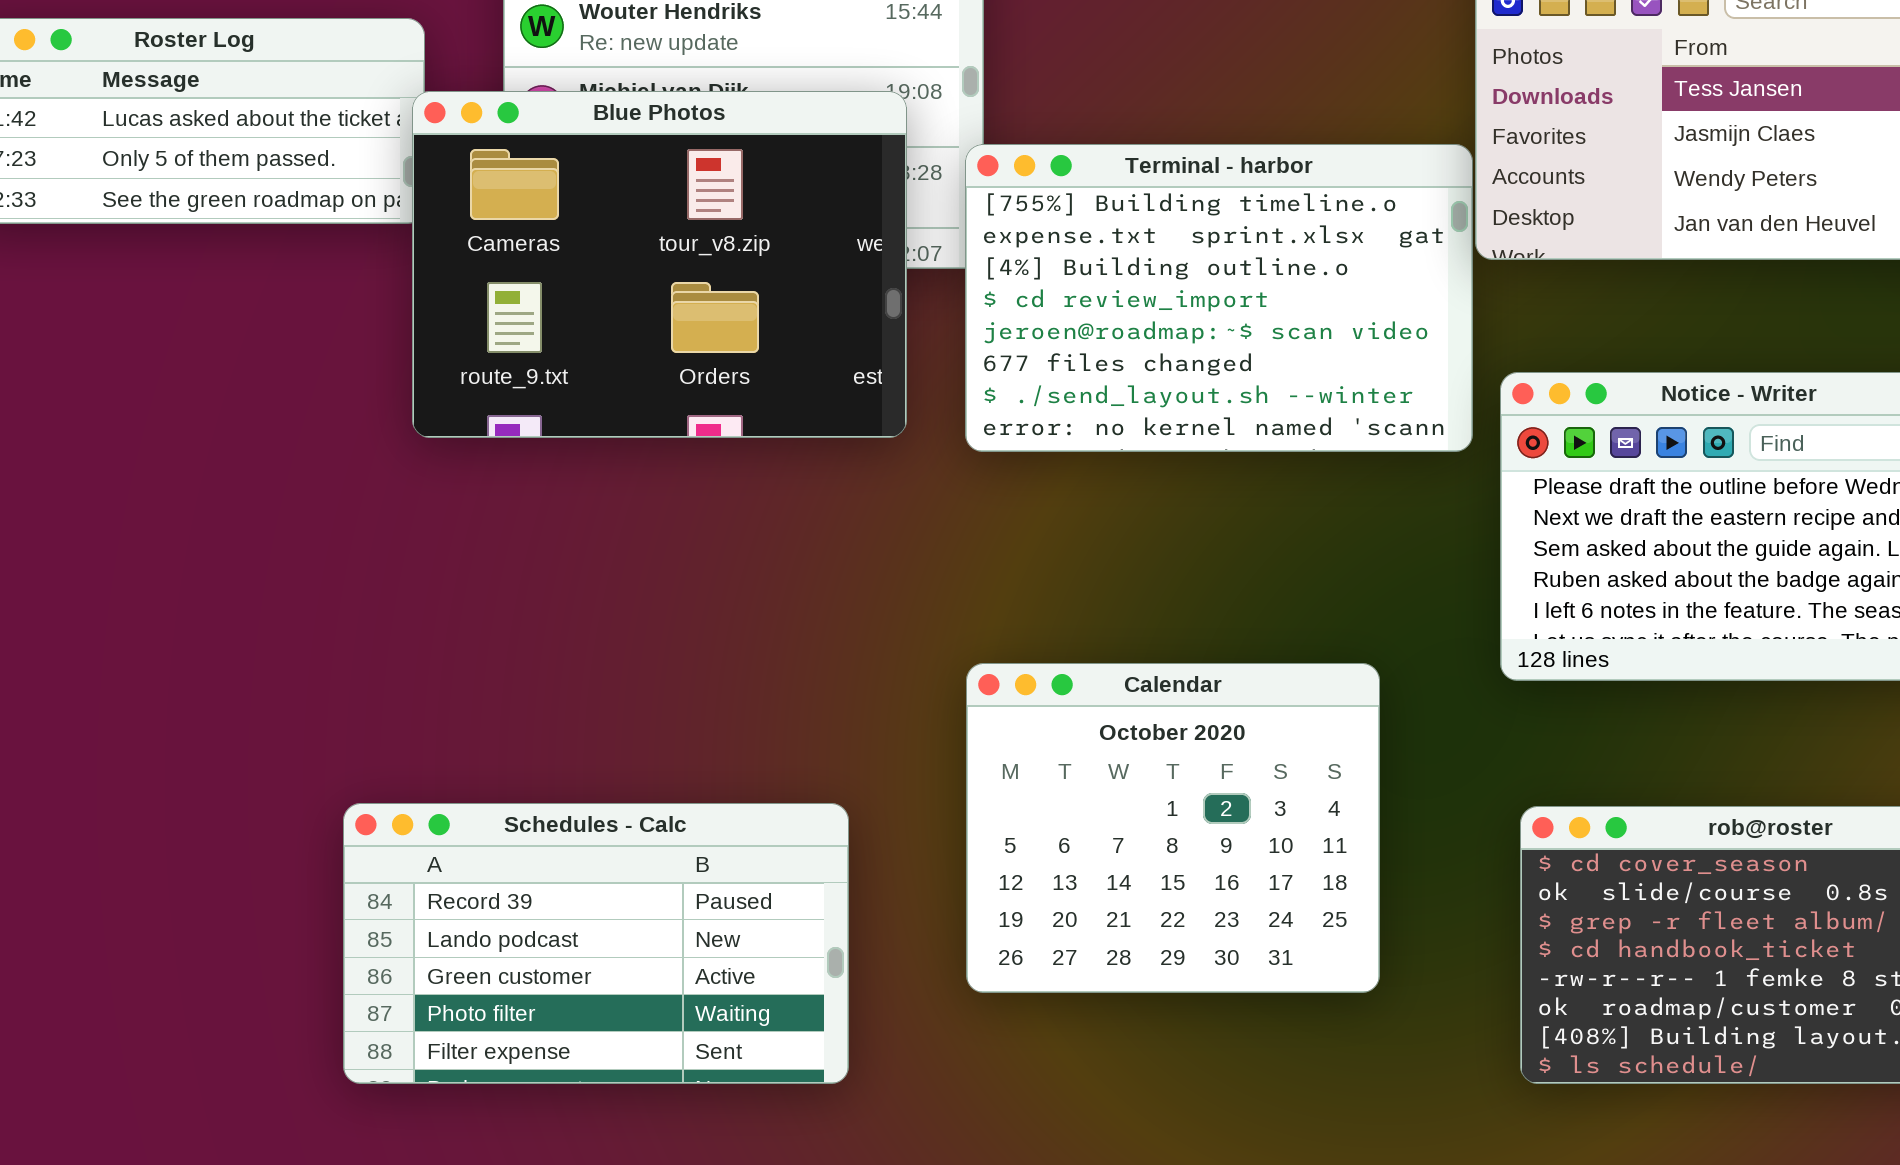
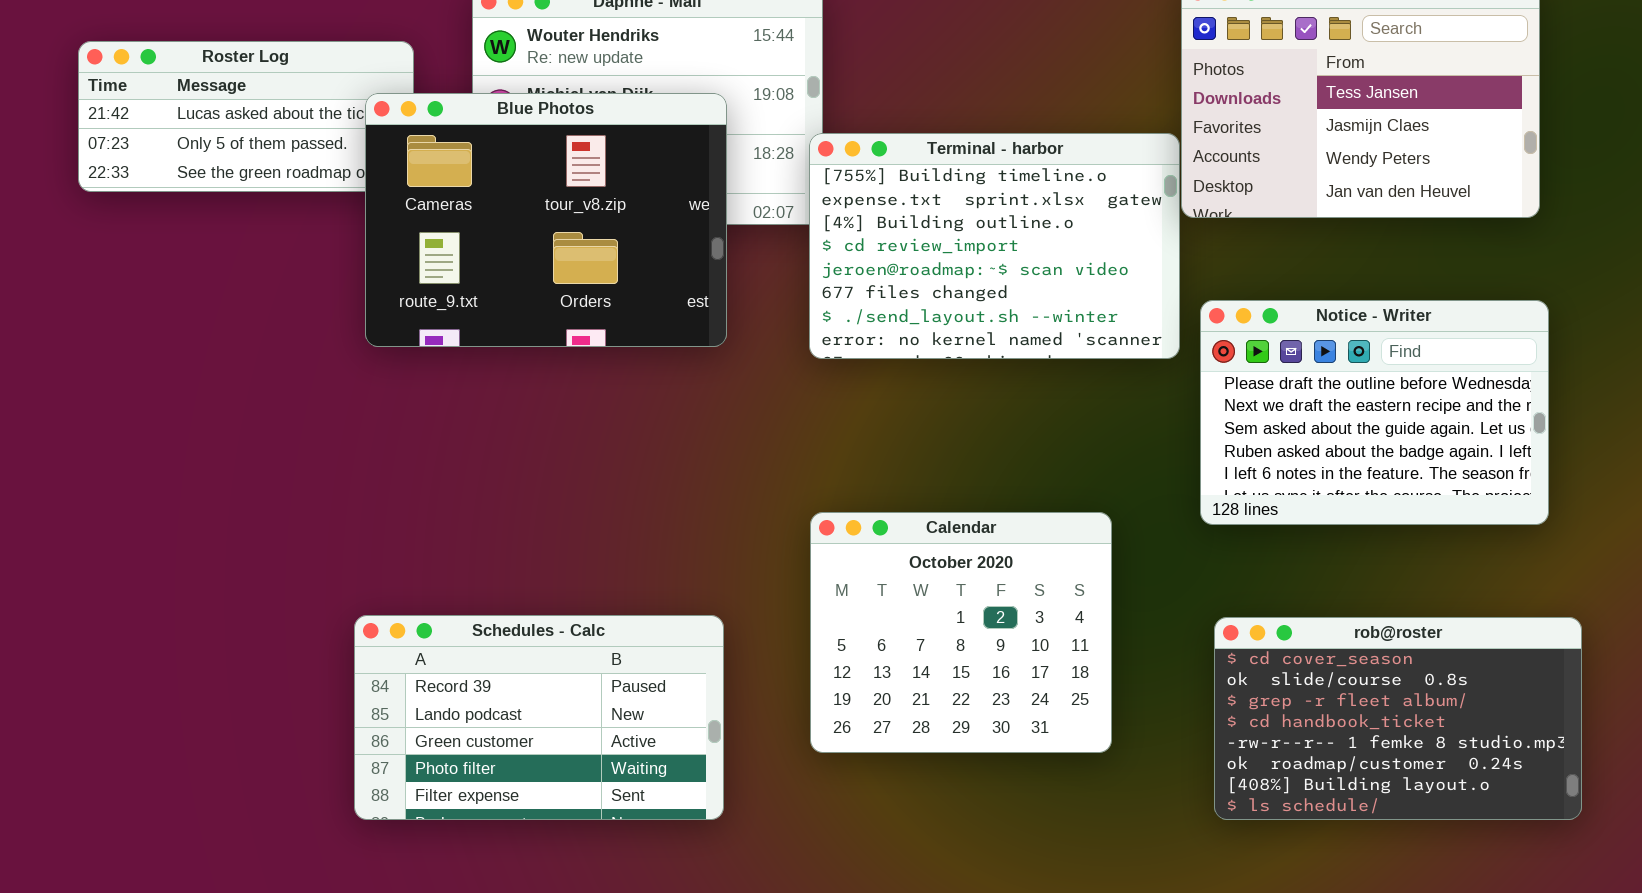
Blue Photos: [412,91,907,438] -> [365,93,727,347], moved

